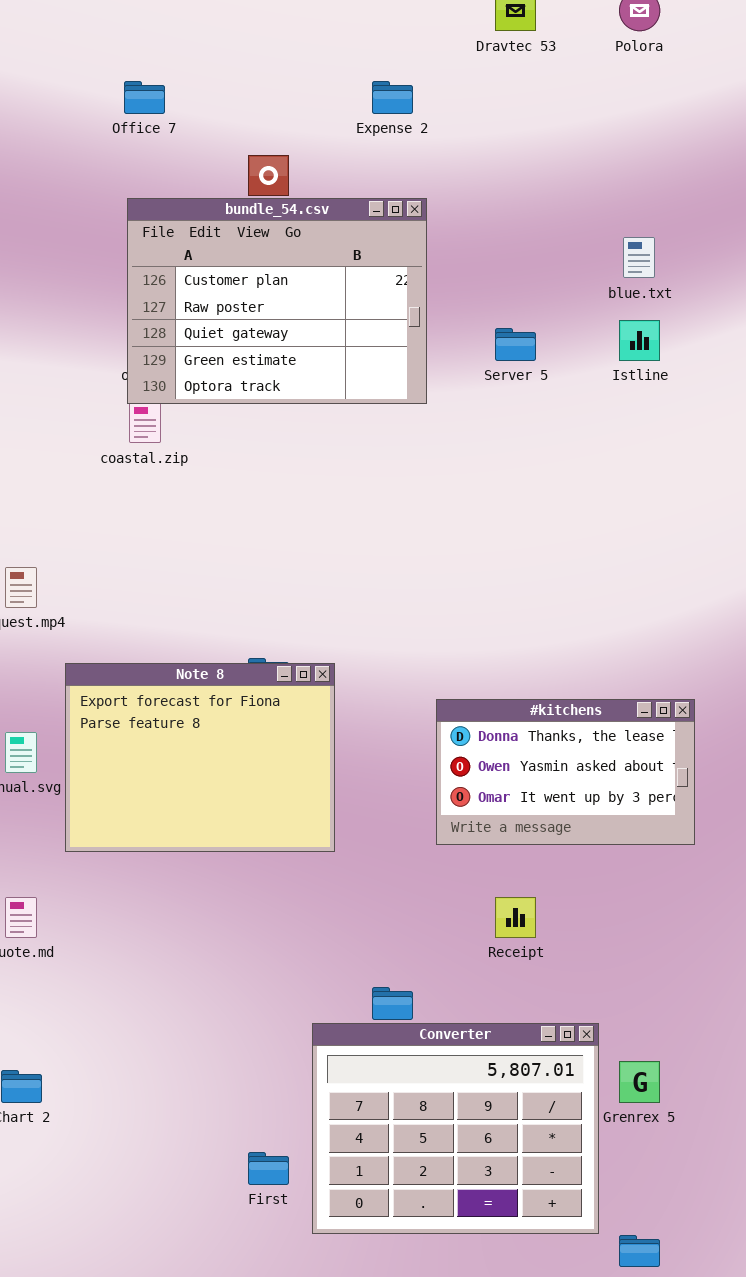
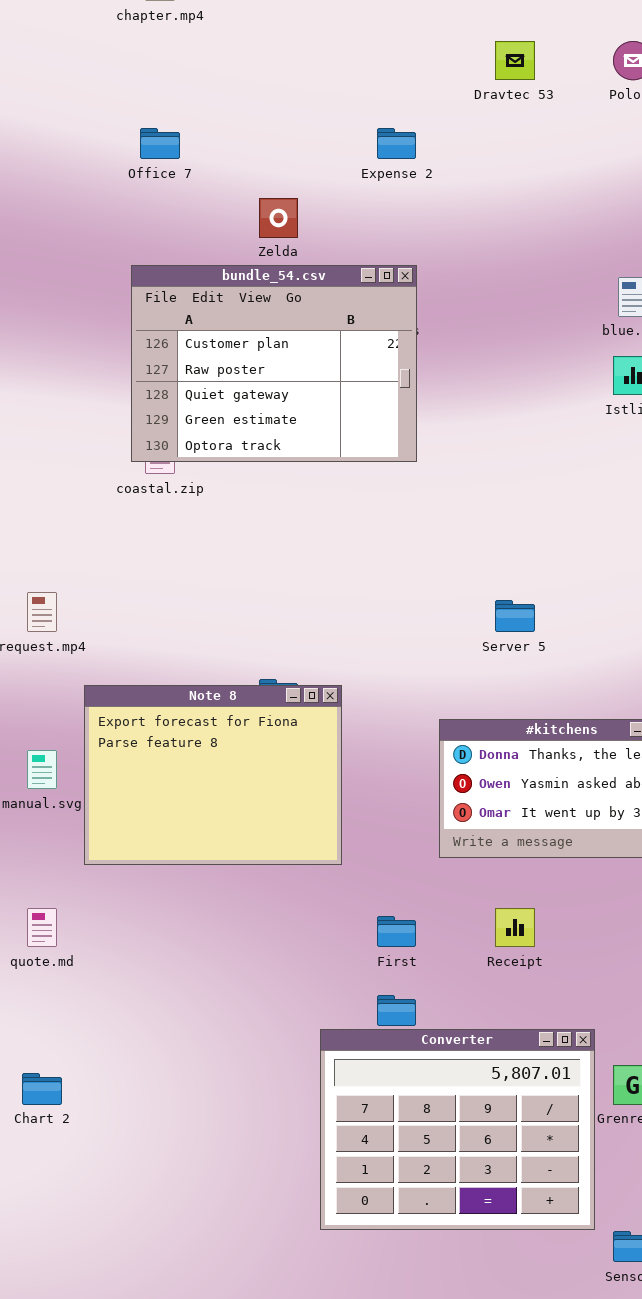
bundle_54.csv: [127,198,427,404] -> [131,265,417,462], moved
Server 5: [495,328,536,361] -> [495,600,535,632], moved
First: [248,1152,289,1185] -> [377,916,416,947], moved

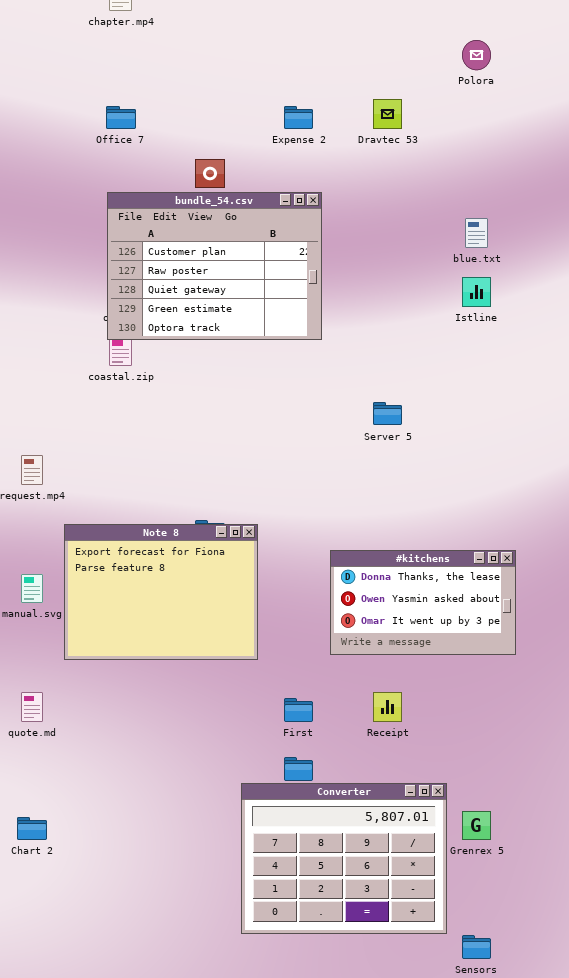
Dravtec 53: [495,41,535,80] -> [373,99,402,129], moved
bundle_54.csv: [131,265,417,462] -> [107,192,322,340], moved
Server 5: [495,600,535,632] -> [373,402,402,425], moved

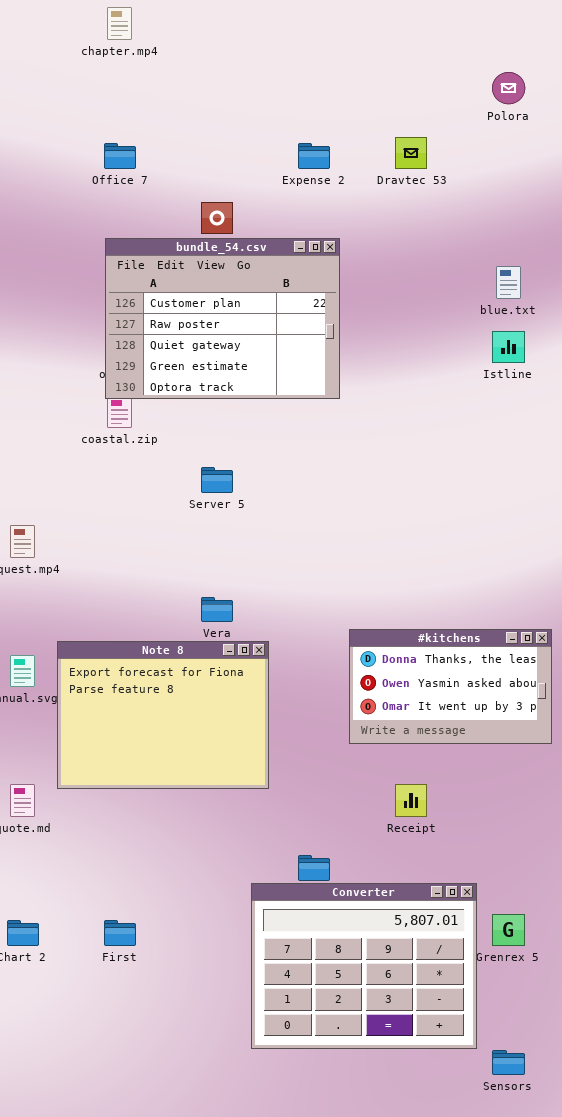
Server 5: [373,402,402,425] -> [201,467,233,493], moved
Note 8: [64,524,258,660] -> [57,641,269,789], moved
First: [284,698,313,722] -> [104,920,136,946], moved

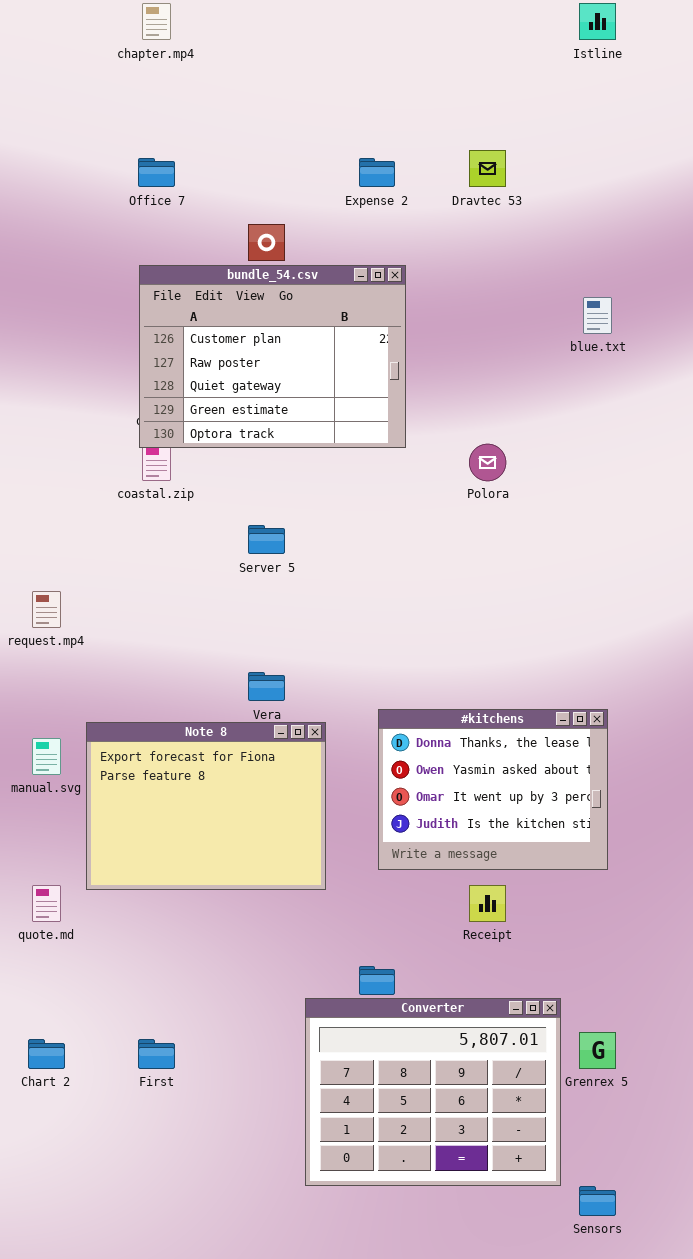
Polora: [492,72,525,104] -> [469,444,506,481], moved
Istline: [492,331,525,363] -> [579,3,616,40], moved
#kitchens: [349,629,552,744] -> [378,709,608,870], moved, resized

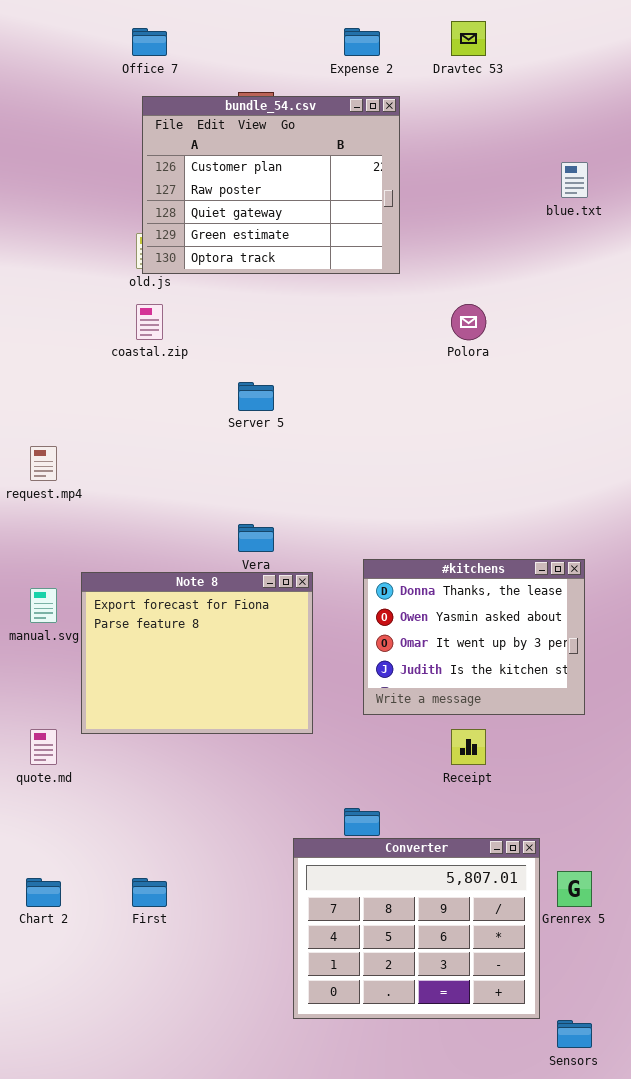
bundle_54.csv: [139,265,406,448] -> [142,96,400,274], moved

